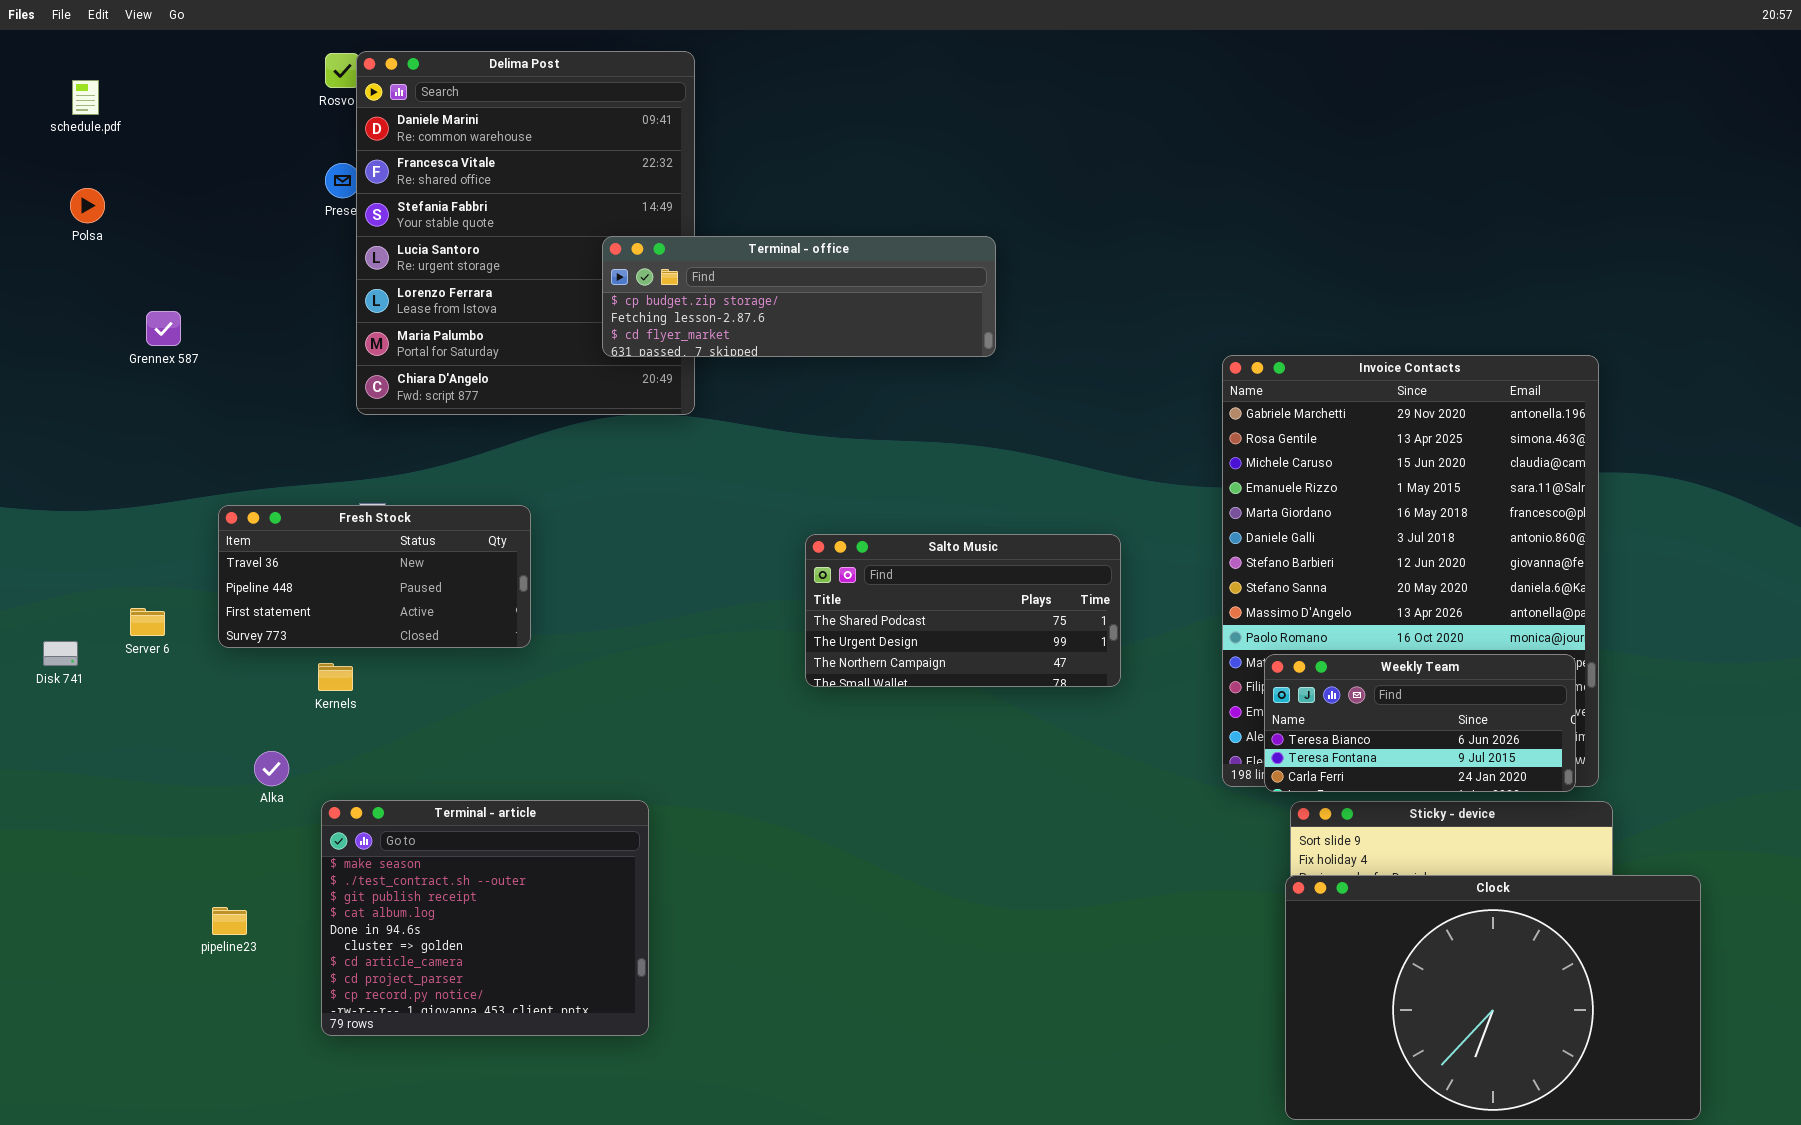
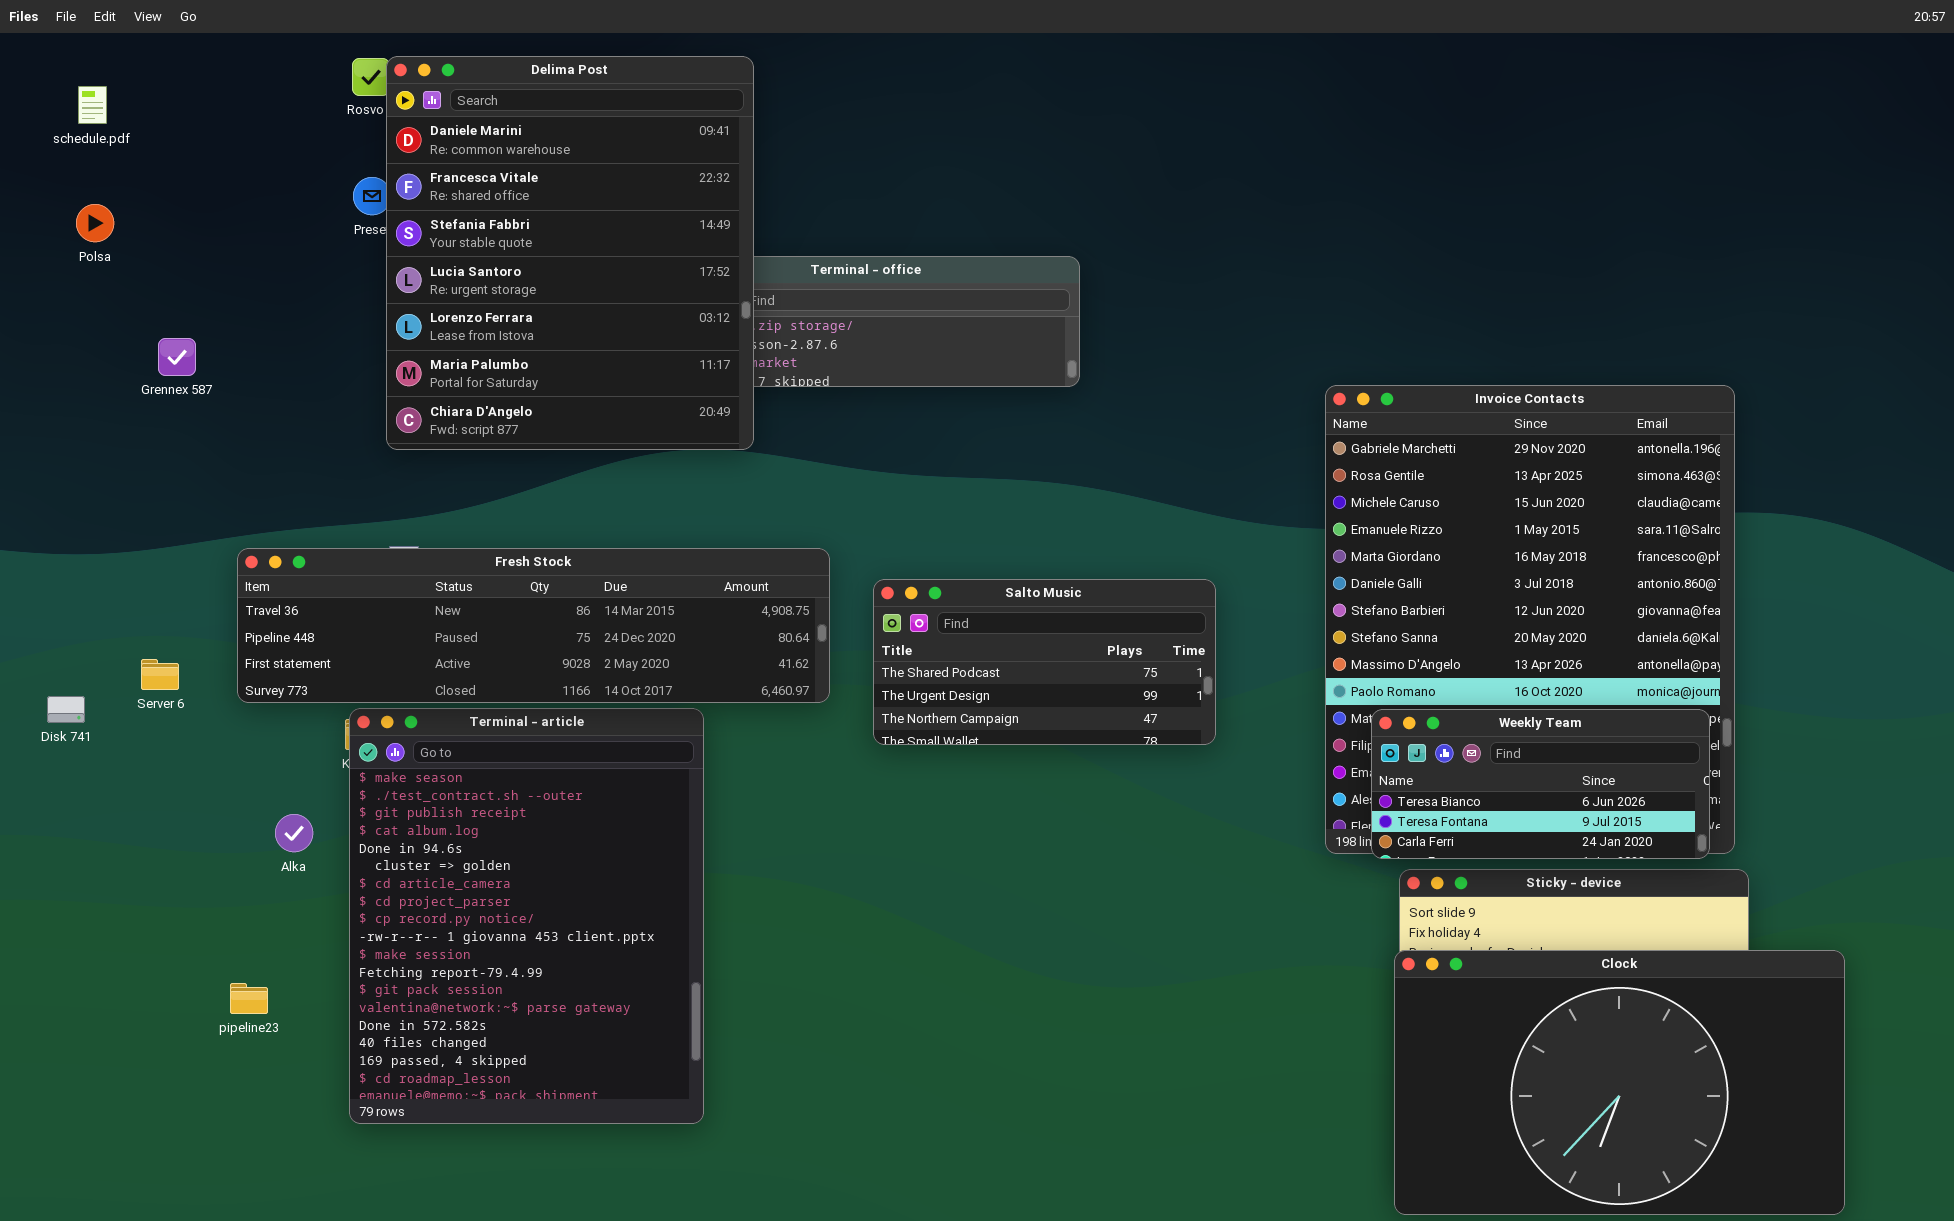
Delima Post: [356,51,695,415] -> [386,56,754,450], raised
Fresh Stock: [218,505,531,648] -> [237,548,830,703], resized
Terminal - article: [321,800,649,1036] -> [349,708,704,1124], resized

